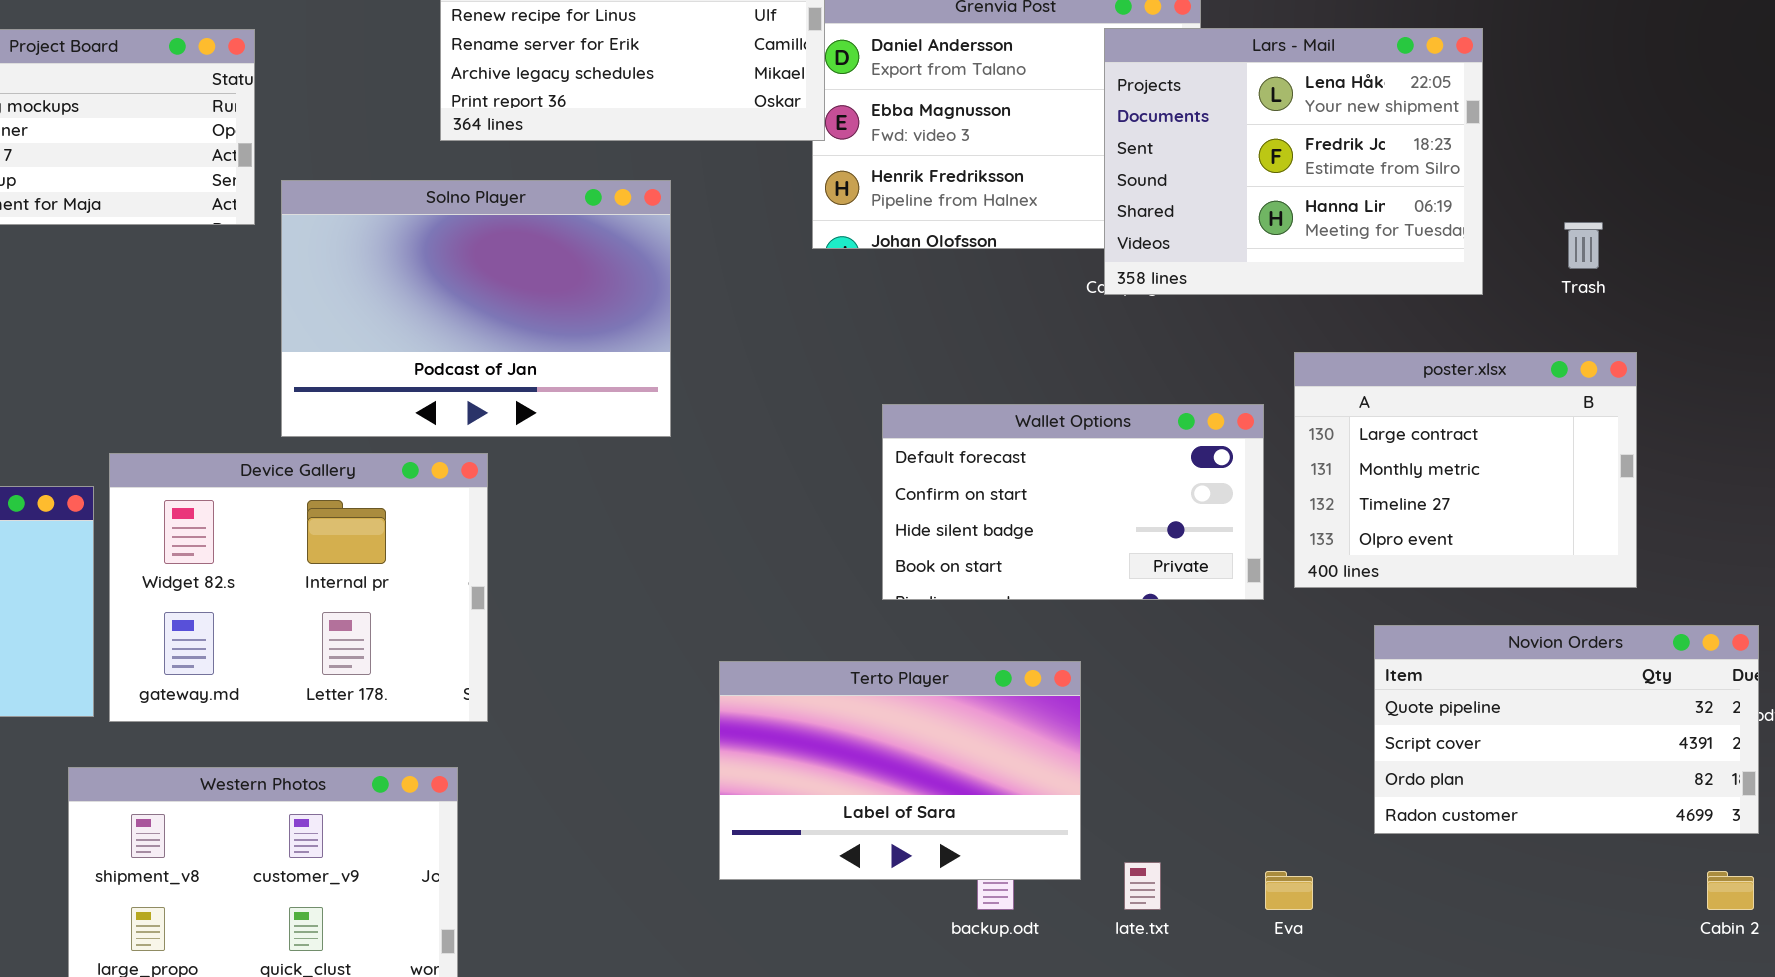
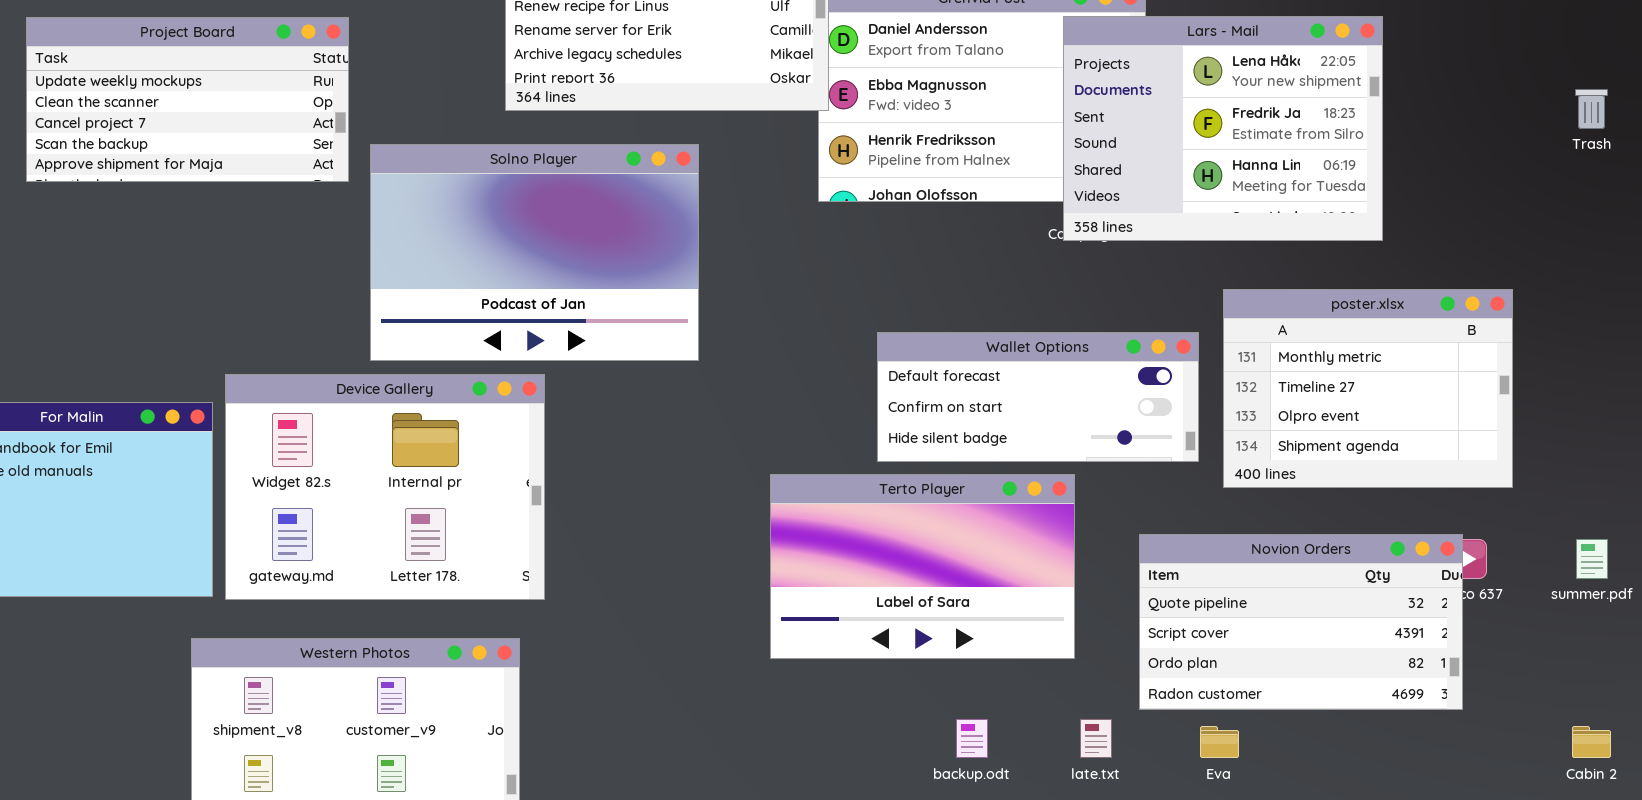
Trash: [1564,222,1603,269] -> [1575,89,1608,129], moved
poster.xlsx: [1294,352,1637,588] -> [1223,289,1513,488], scrolled down 1 row
Wallet Options: [882,404,1264,600] -> [877,332,1199,462], resized
Novion Orders: [1374,625,1759,834] -> [1139,534,1463,710], moved
Terto Player: [719,661,1081,880] -> [770,474,1075,659], moved

